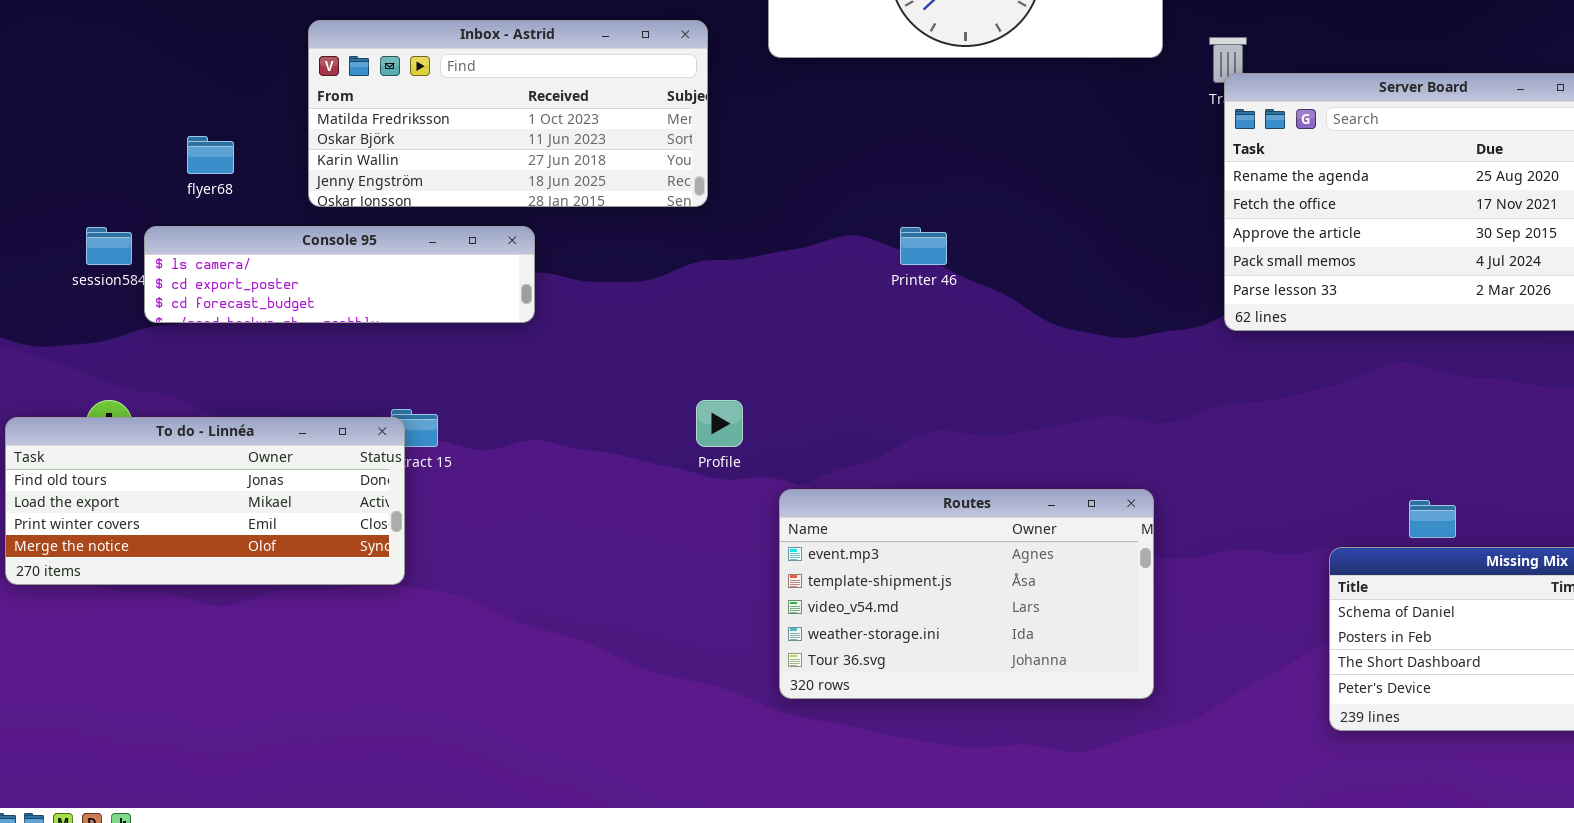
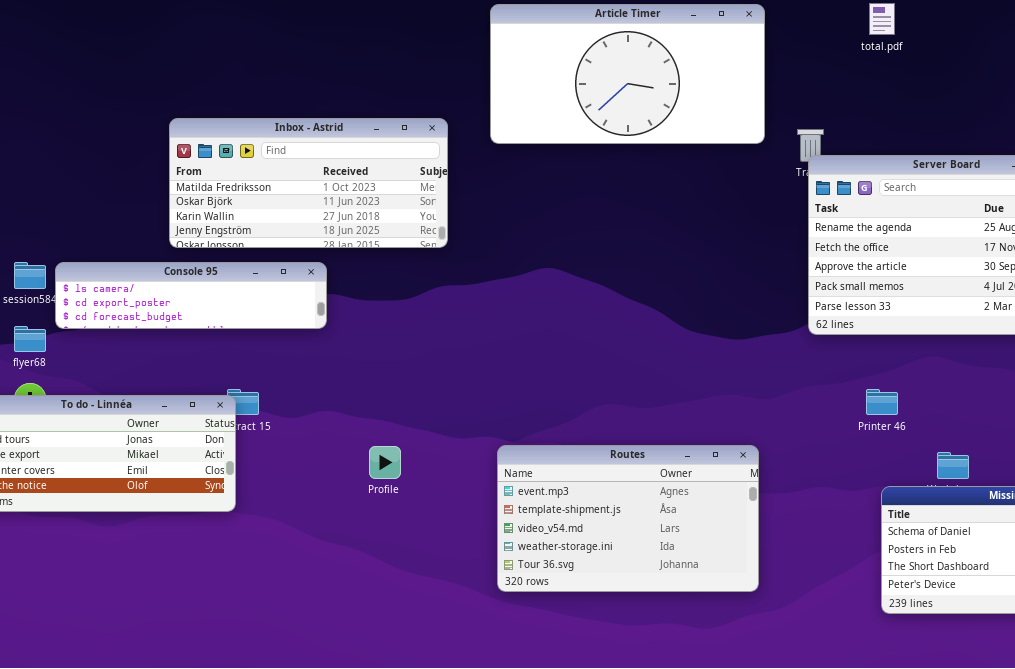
flyer68: [187,136,234,174] -> [14,326,46,352], moved
Printer 46: [900,227,947,265] -> [866,389,898,415], moved
Profile: [696,400,743,447] -> [369,446,401,479], moved

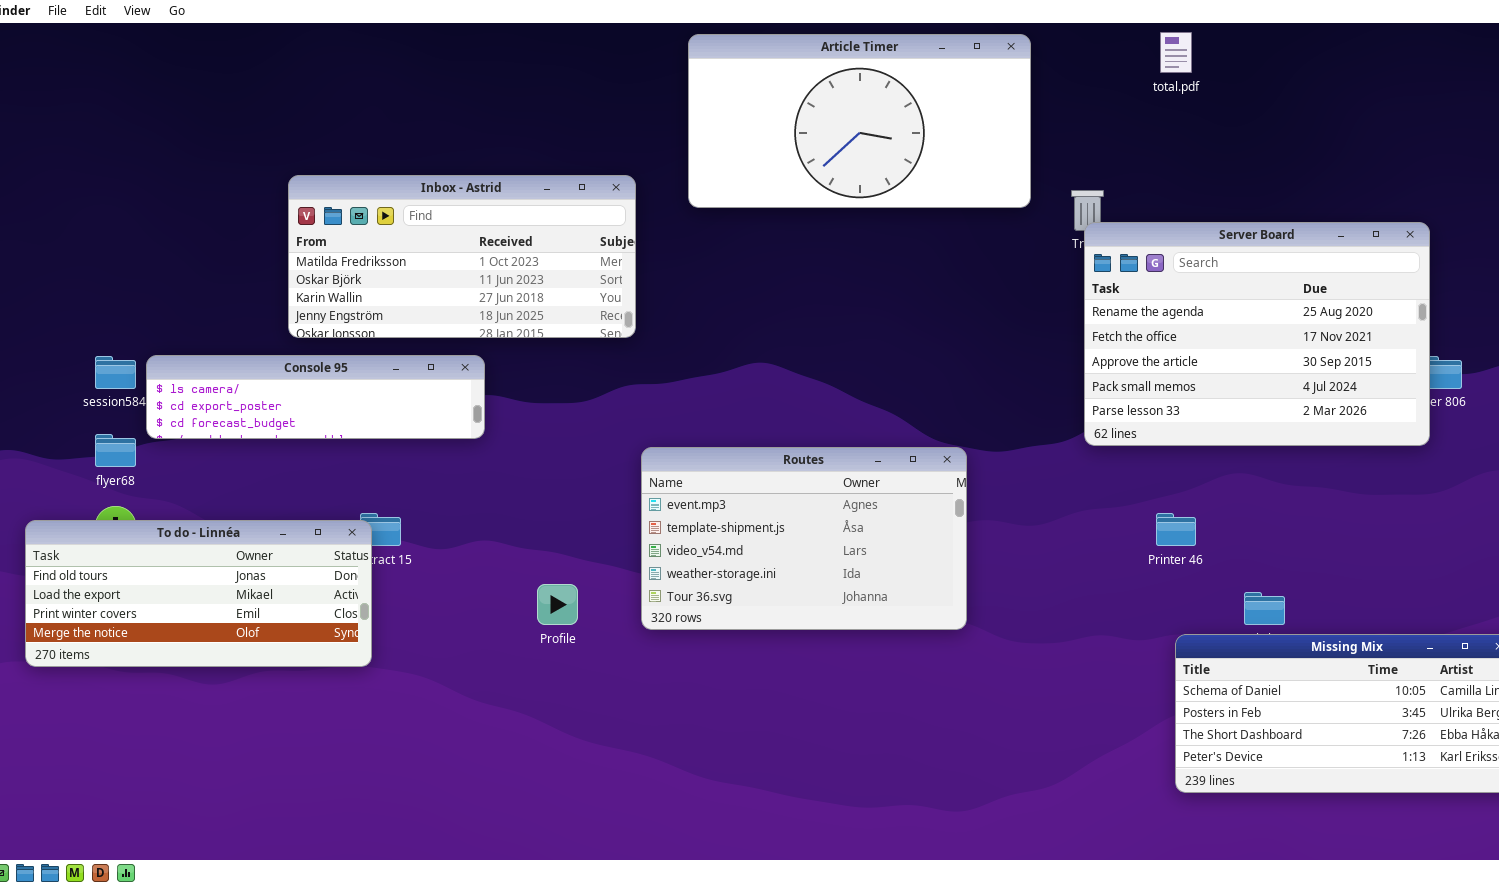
Routes: [497,445,759,592] -> [641,447,967,630], moved

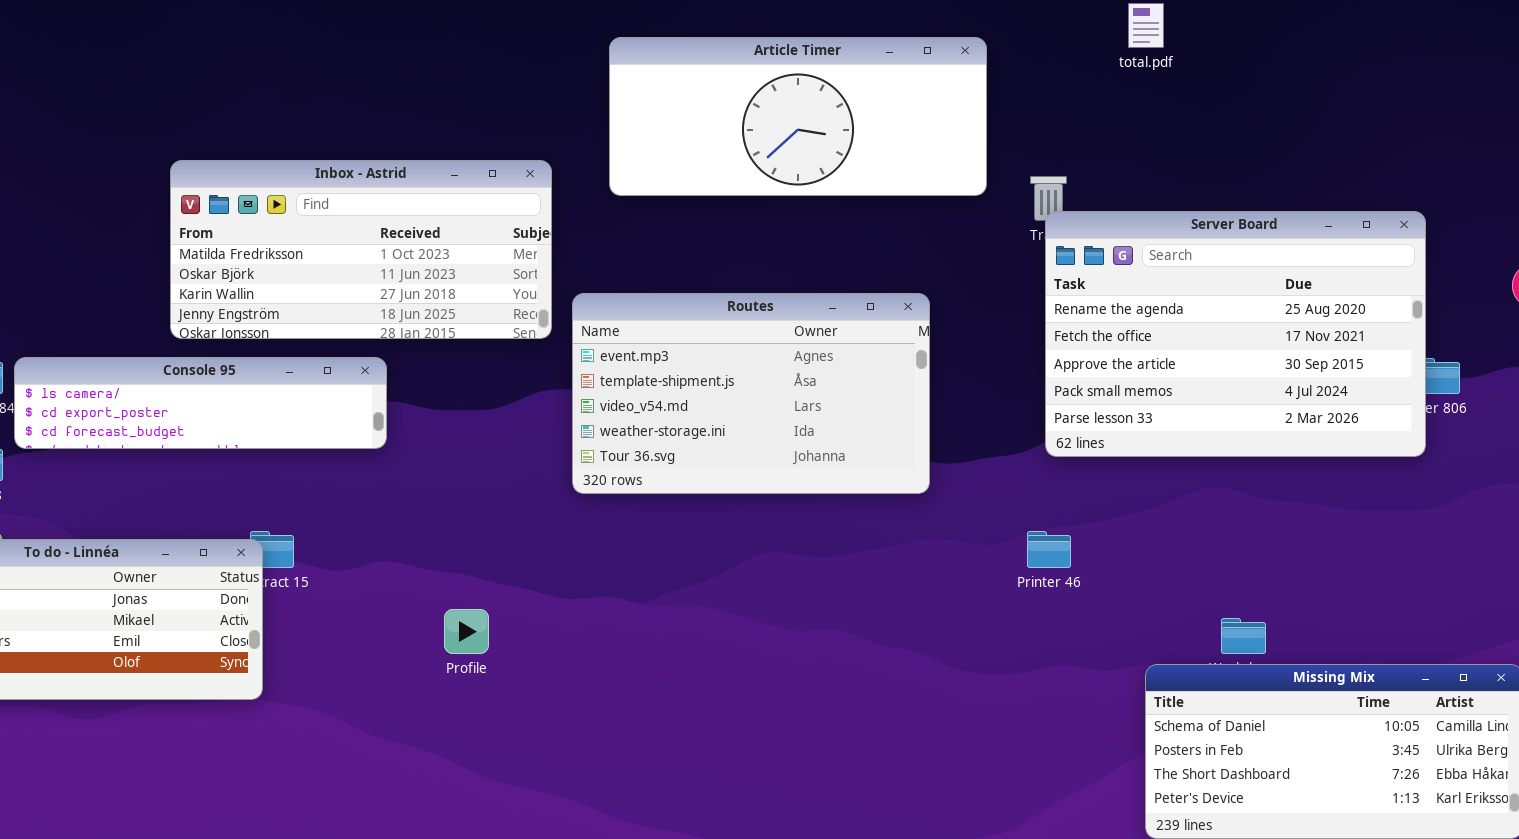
Article Timer: [688,34,1031,208] -> [609,37,987,196], resized
Routes: [641,447,967,630] -> [572,293,930,494], moved
Printer 46: [1156,513,1196,546] -> [1027,531,1071,568], moved

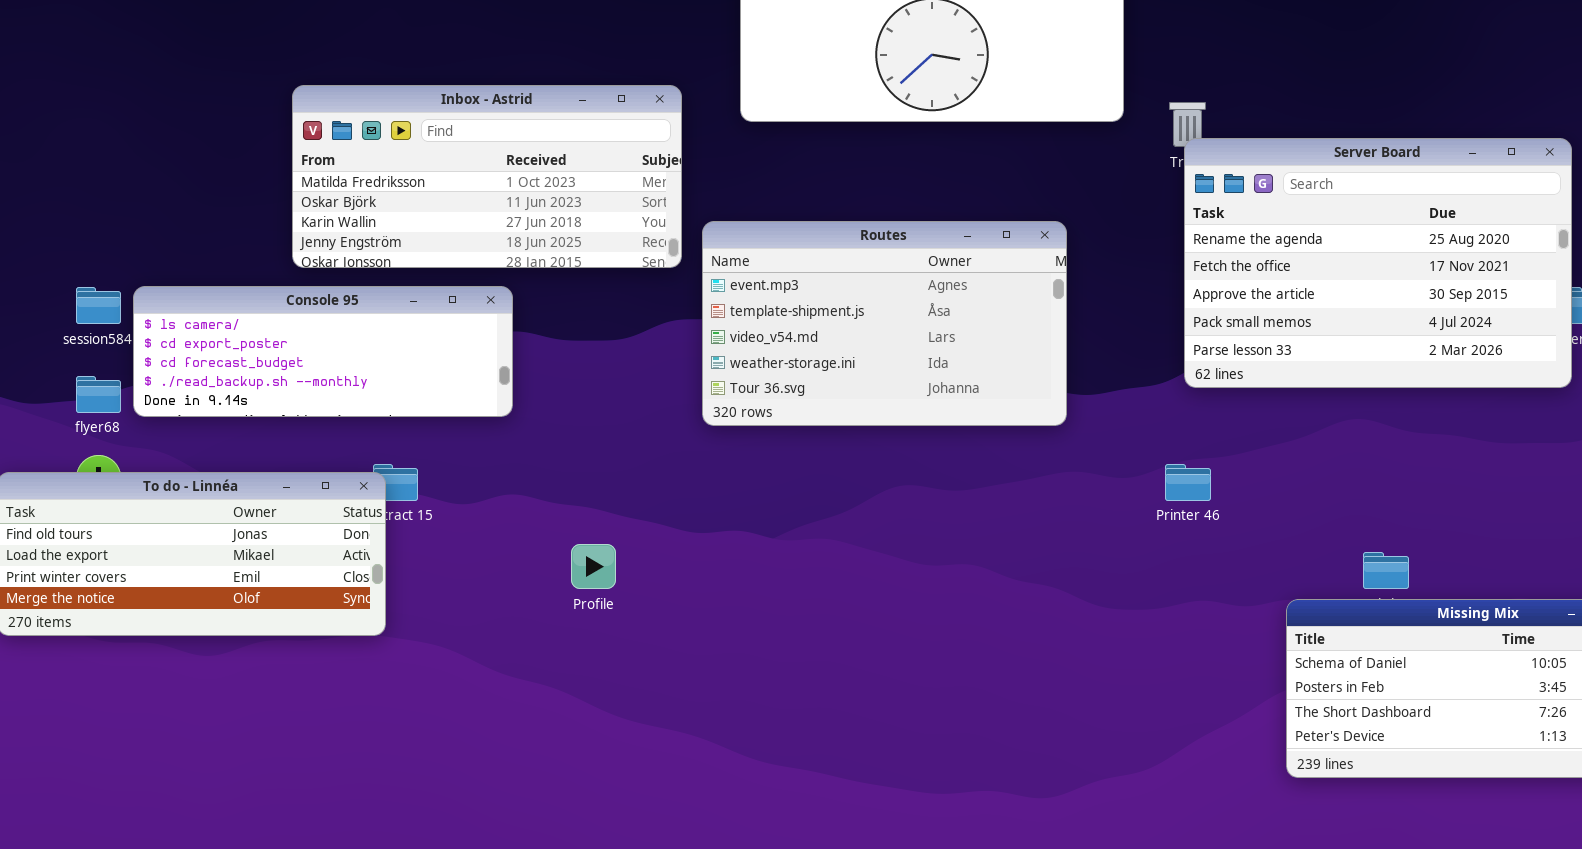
Console 95: [14,357,387,449] -> [133,286,513,417], resized

